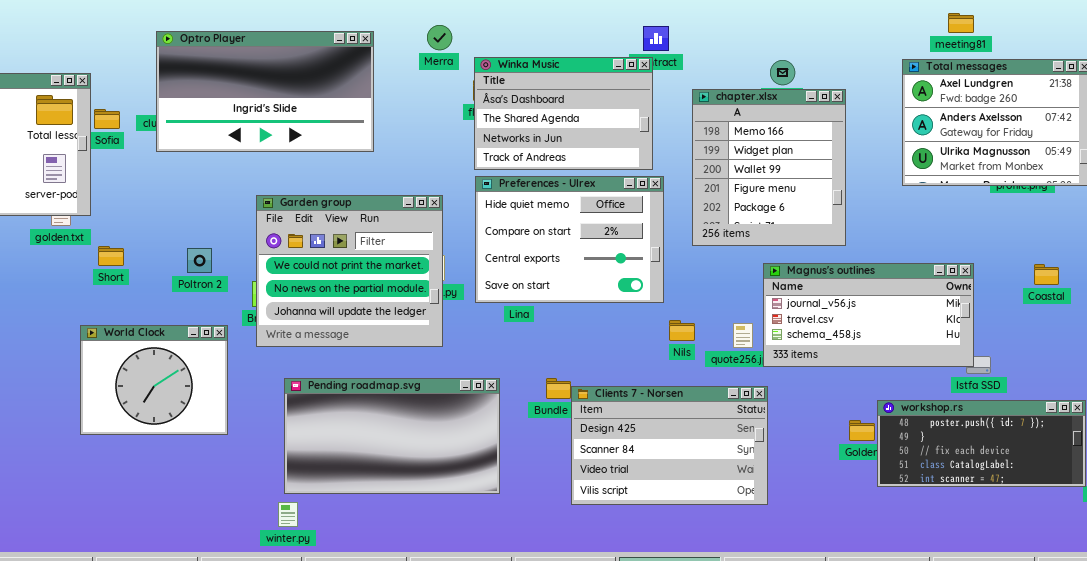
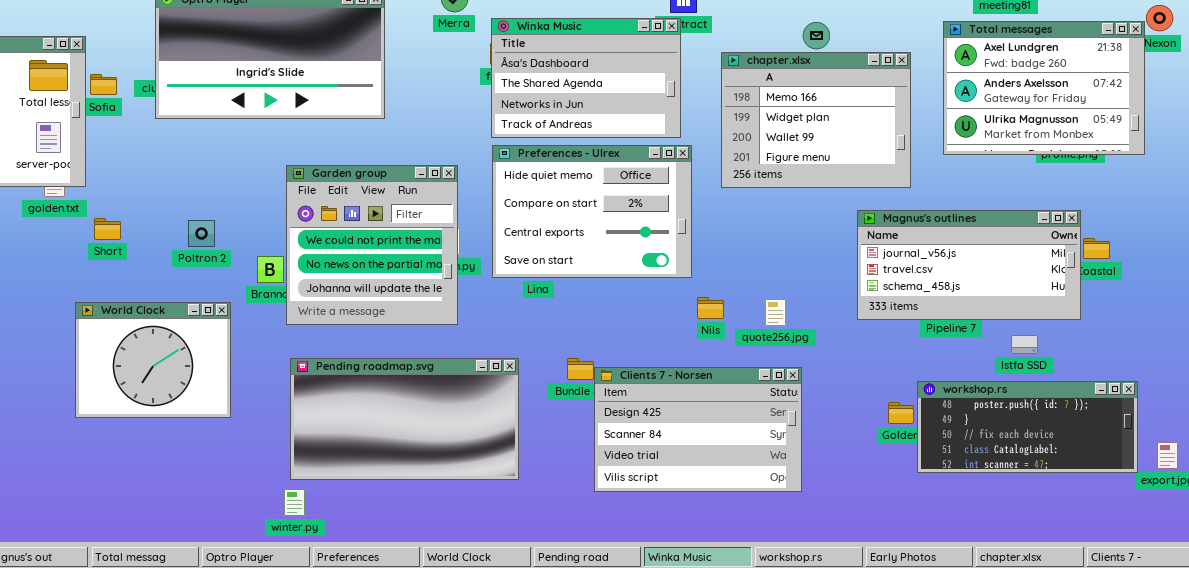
chapter.xlsx: [692,89,846,246] -> [721,52,911,188], resized
Garden group: [256,195,443,347] -> [286,165,458,325], resized
Magnus's outlines: [763,263,974,367] -> [857,210,1081,320], moved

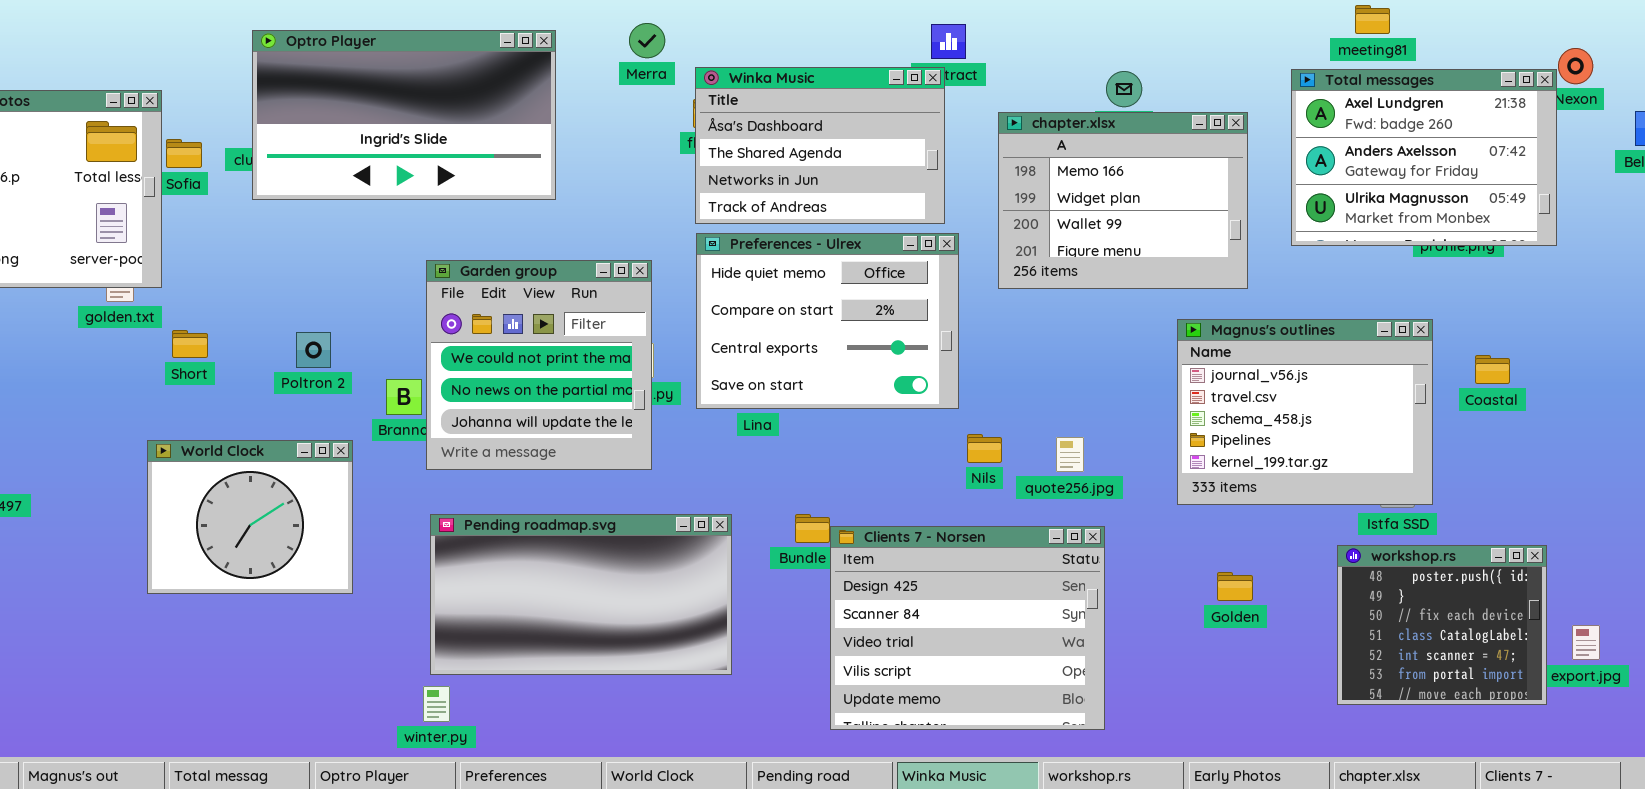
Magnus's outlines: [857,210,1081,320] -> [1177,319,1433,505], resized
Clients 7 - Norsen: [594,367,802,492] -> [830,526,1105,730], resized
workshop.rs: [917,381,1138,473] -> [1337,545,1547,705], resized

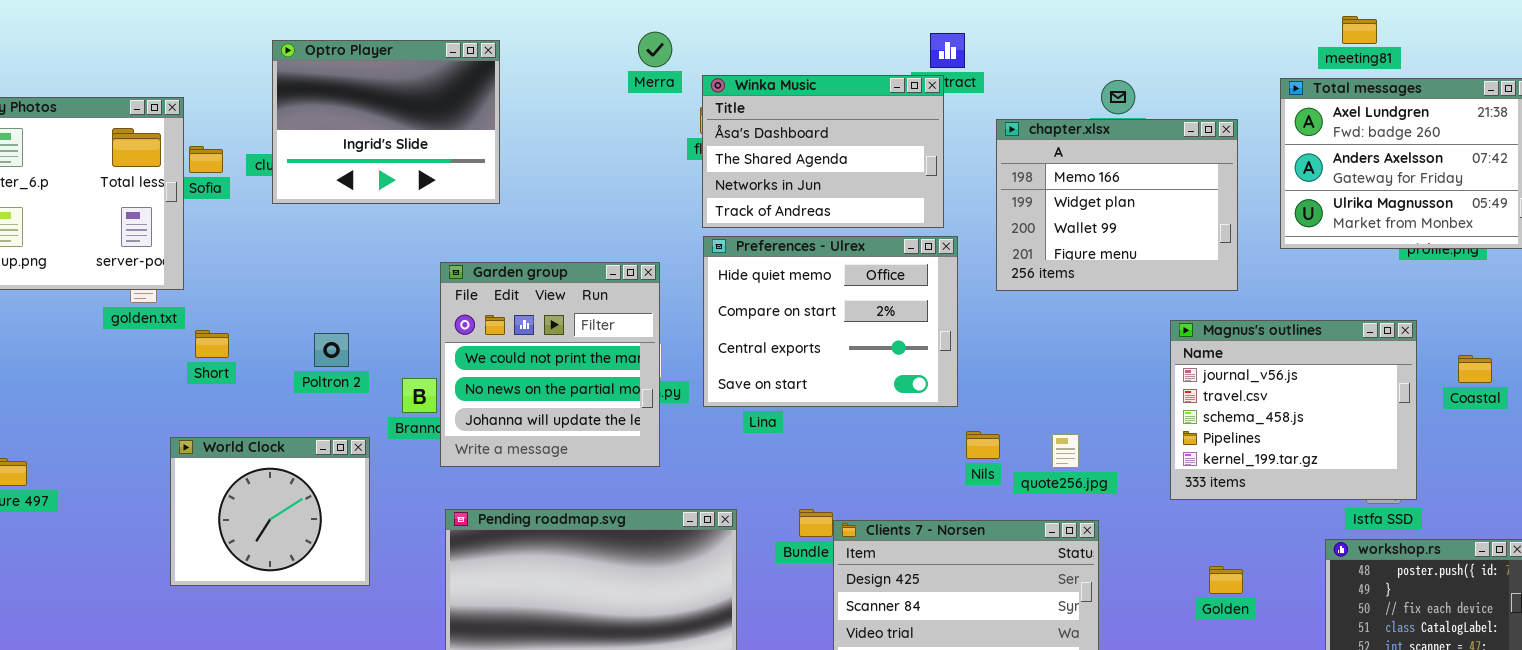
Optro Player: [252,30,556,200] -> [272,40,500,204], resized

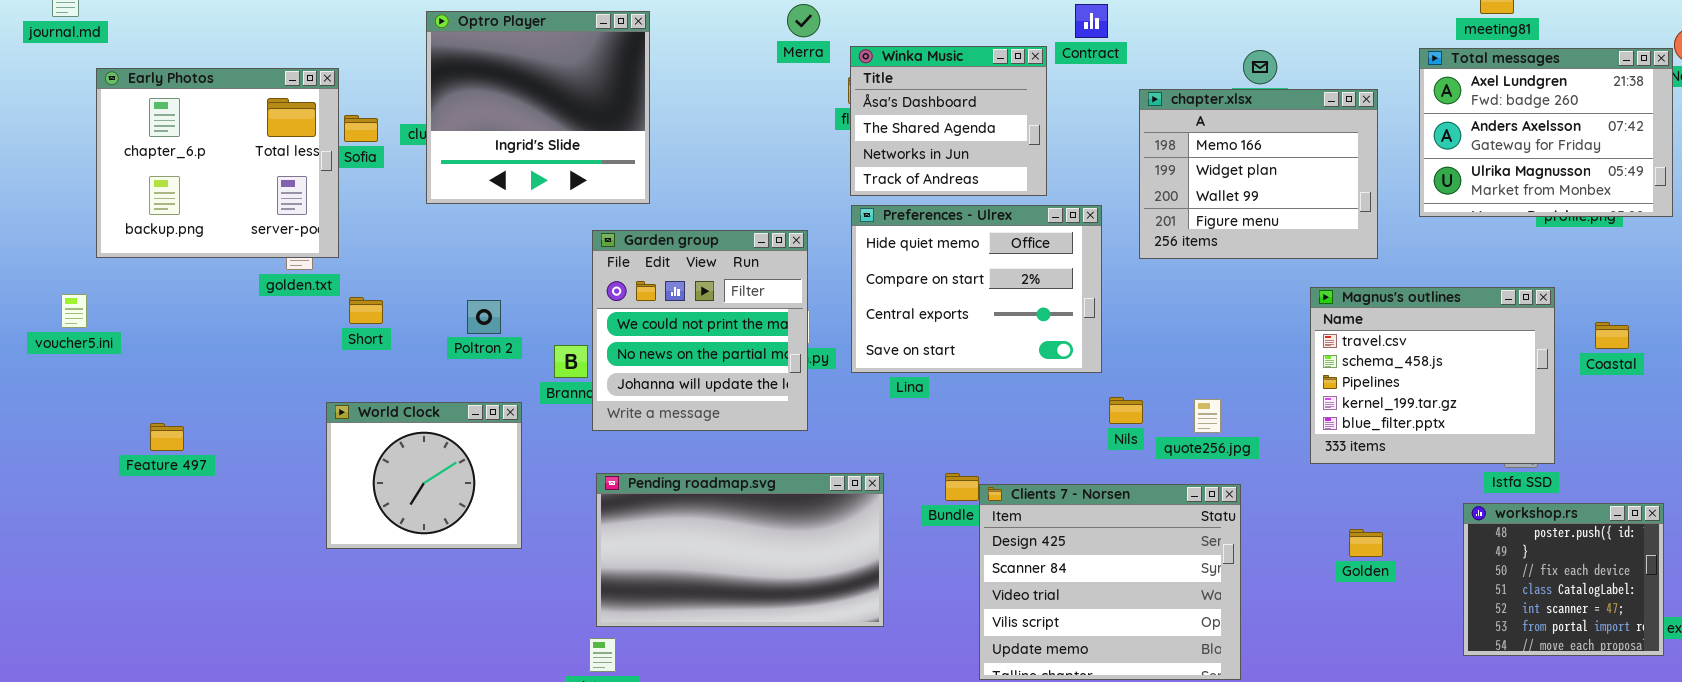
Optro Player: [272,40,500,204] -> [426,11,650,204], resized
Winka Music: [702,75,944,228] -> [850,46,1047,196], resized
Magnus's outlines: [1170,320,1417,500] -> [1310,287,1555,464], scrolled down 1 row

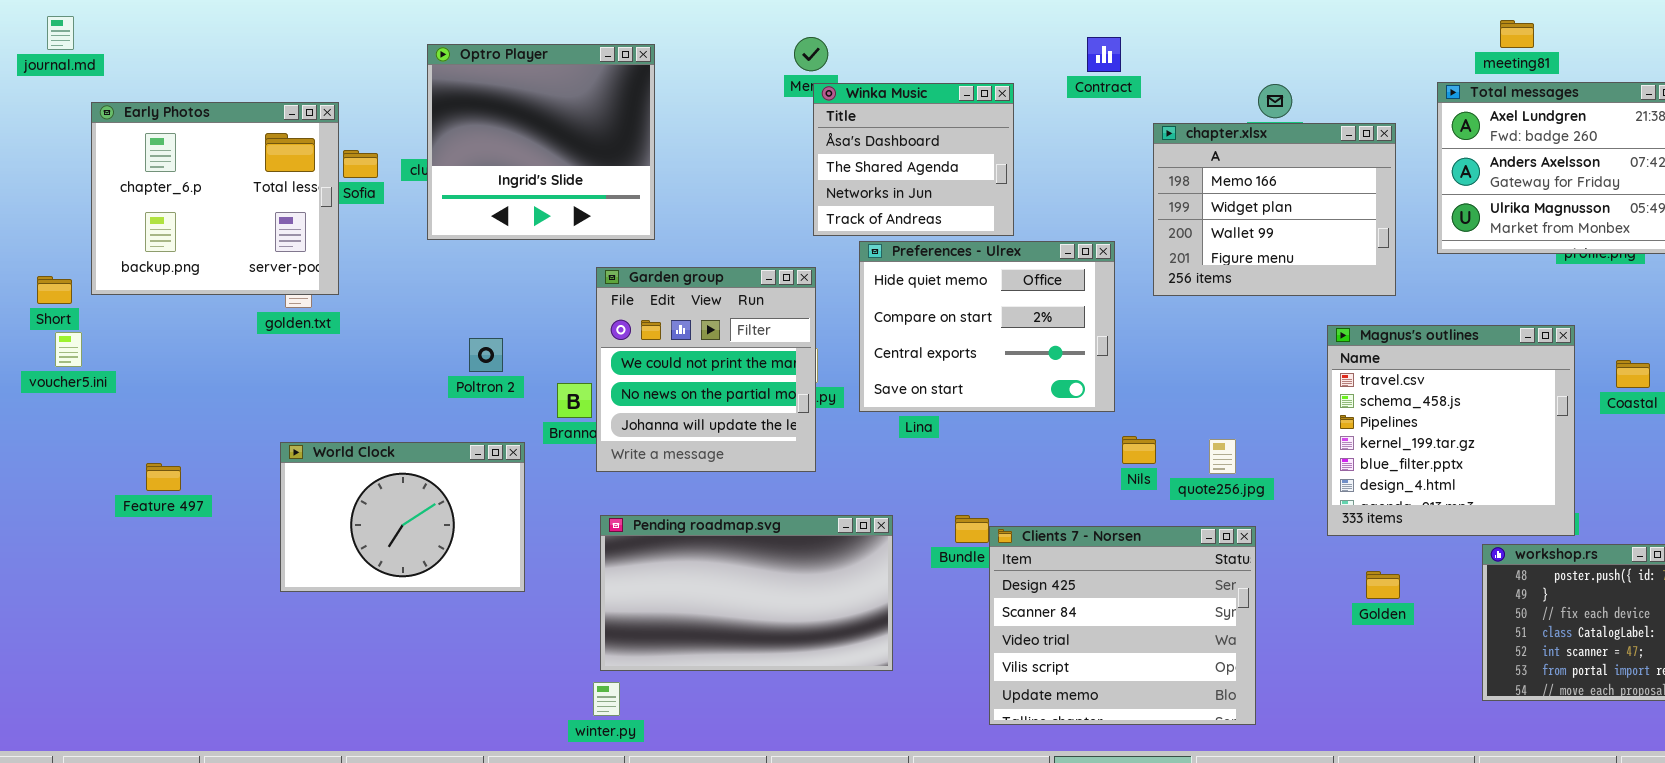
Winka Music: [850,46,1047,196] -> [813,83,1014,236], moved
Magnus's outlines: [1310,287,1555,464] -> [1327,325,1575,536], resized
Short: [349,297,383,324] -> [37,276,72,304], moved
World Clock: [326,402,522,549] -> [280,442,525,592], resized

